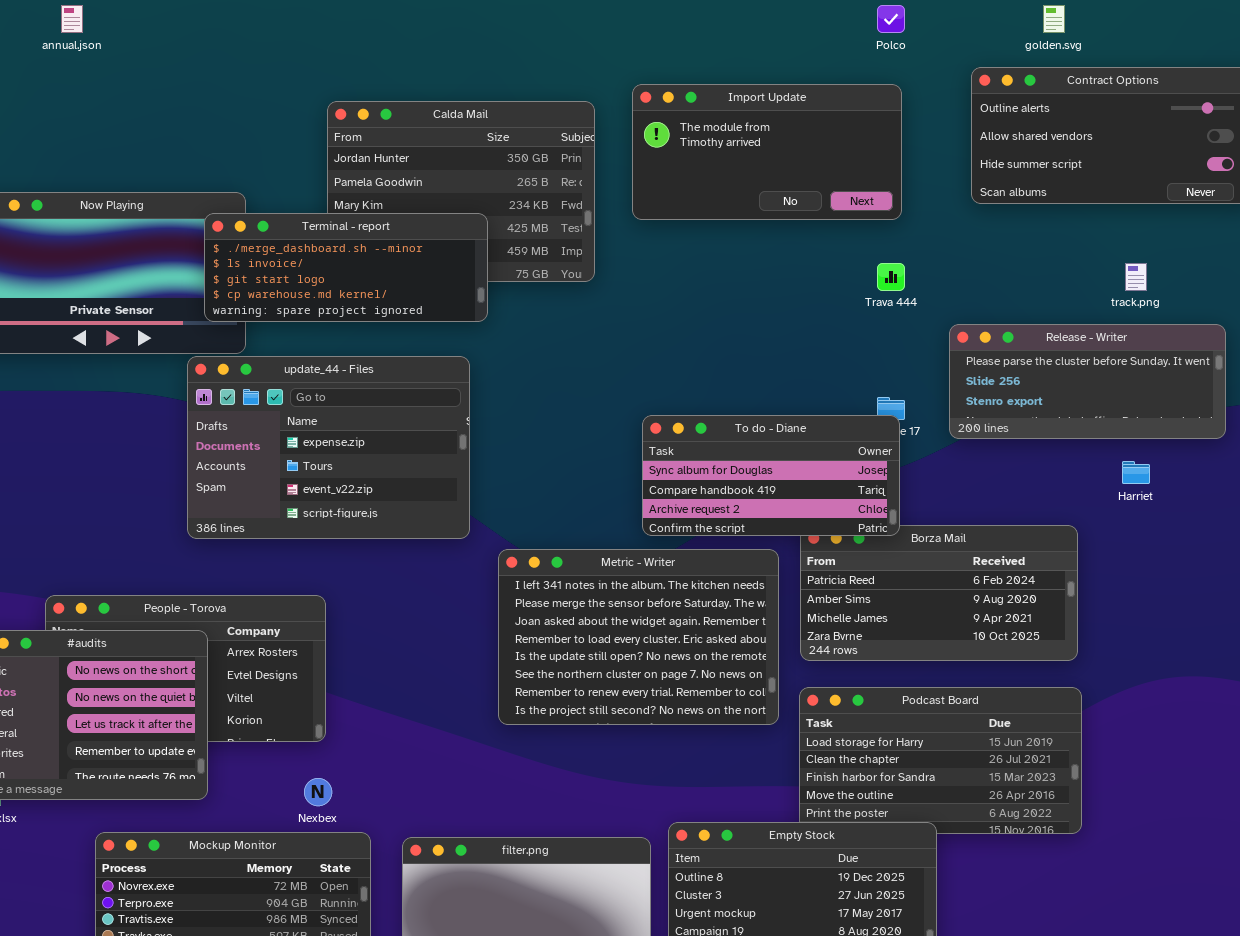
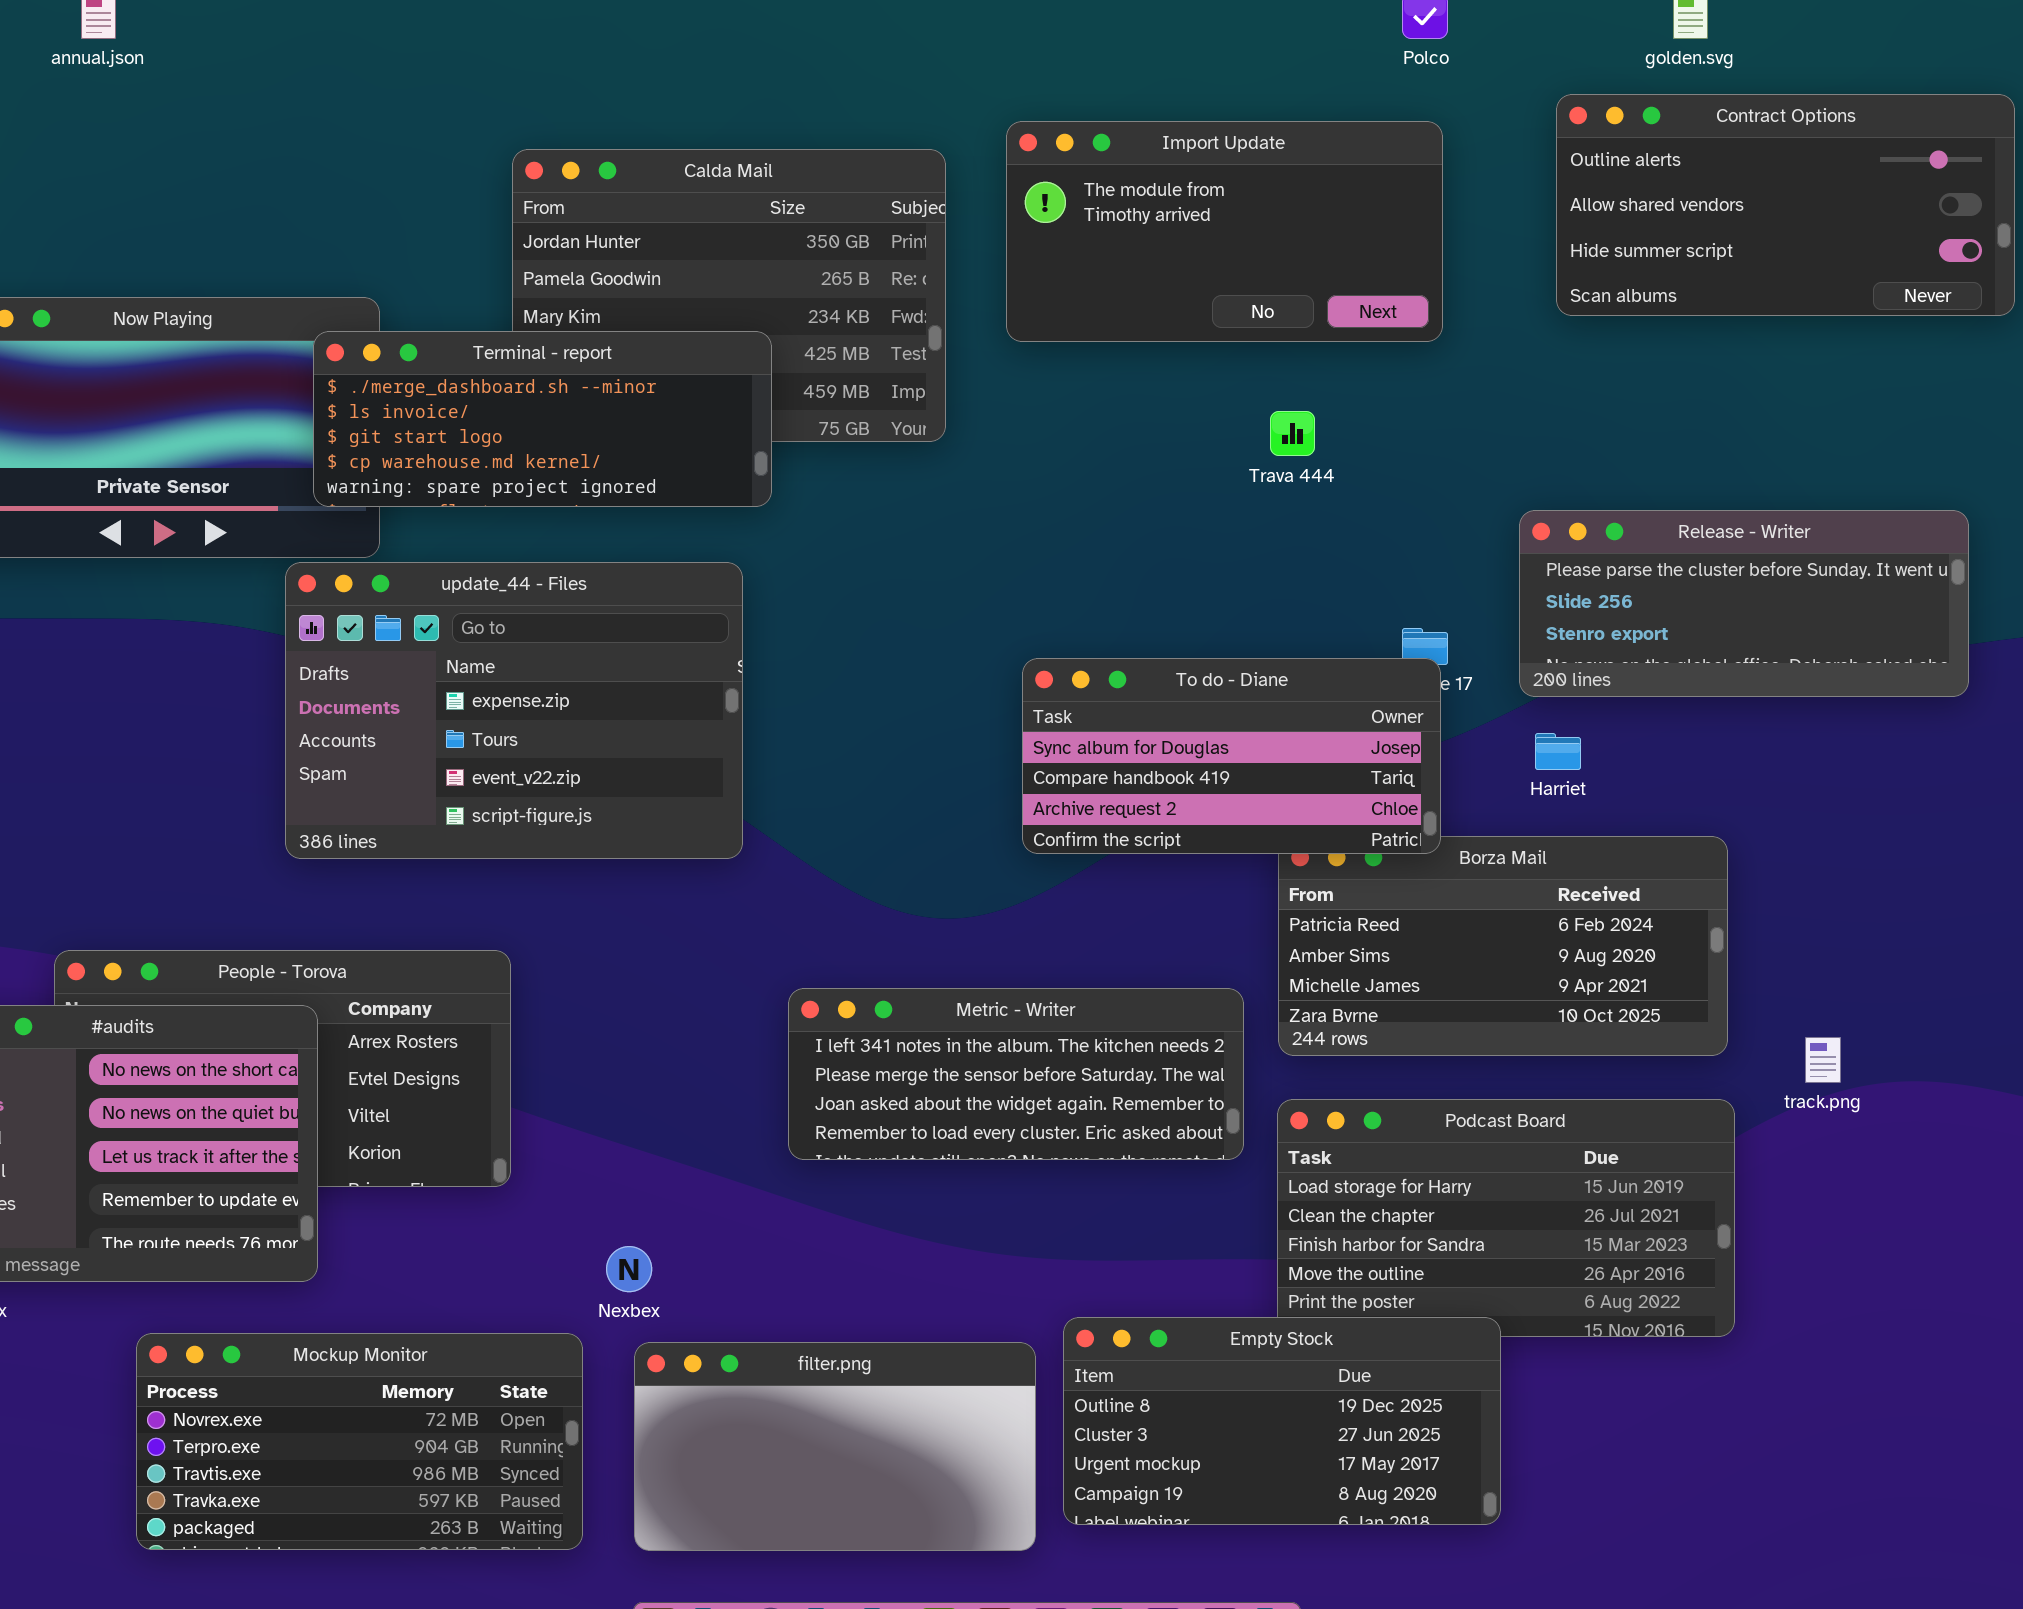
Trava 444: [877,263,905,291] -> [1270,411,1315,456], moved
track.png: [1125,263,1147,291] -> [1805,1037,1841,1083], moved
Harriet: [1122,461,1150,484] -> [1535,733,1581,770], moved
Metric - Writer: [498,549,779,725] -> [788,988,1244,1160], resized
Nexbex: [304,778,332,806] -> [606,1246,652,1292], moved

